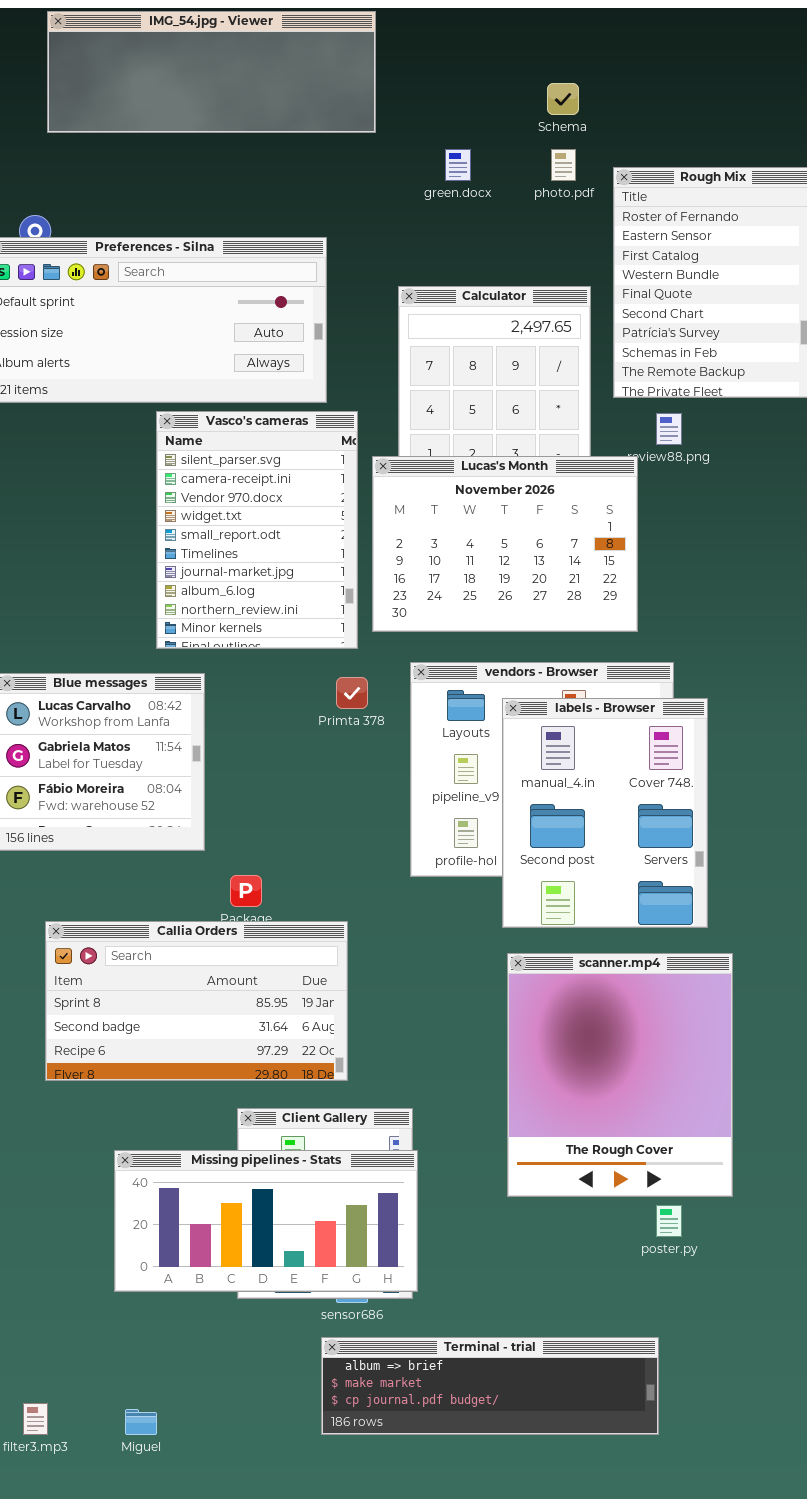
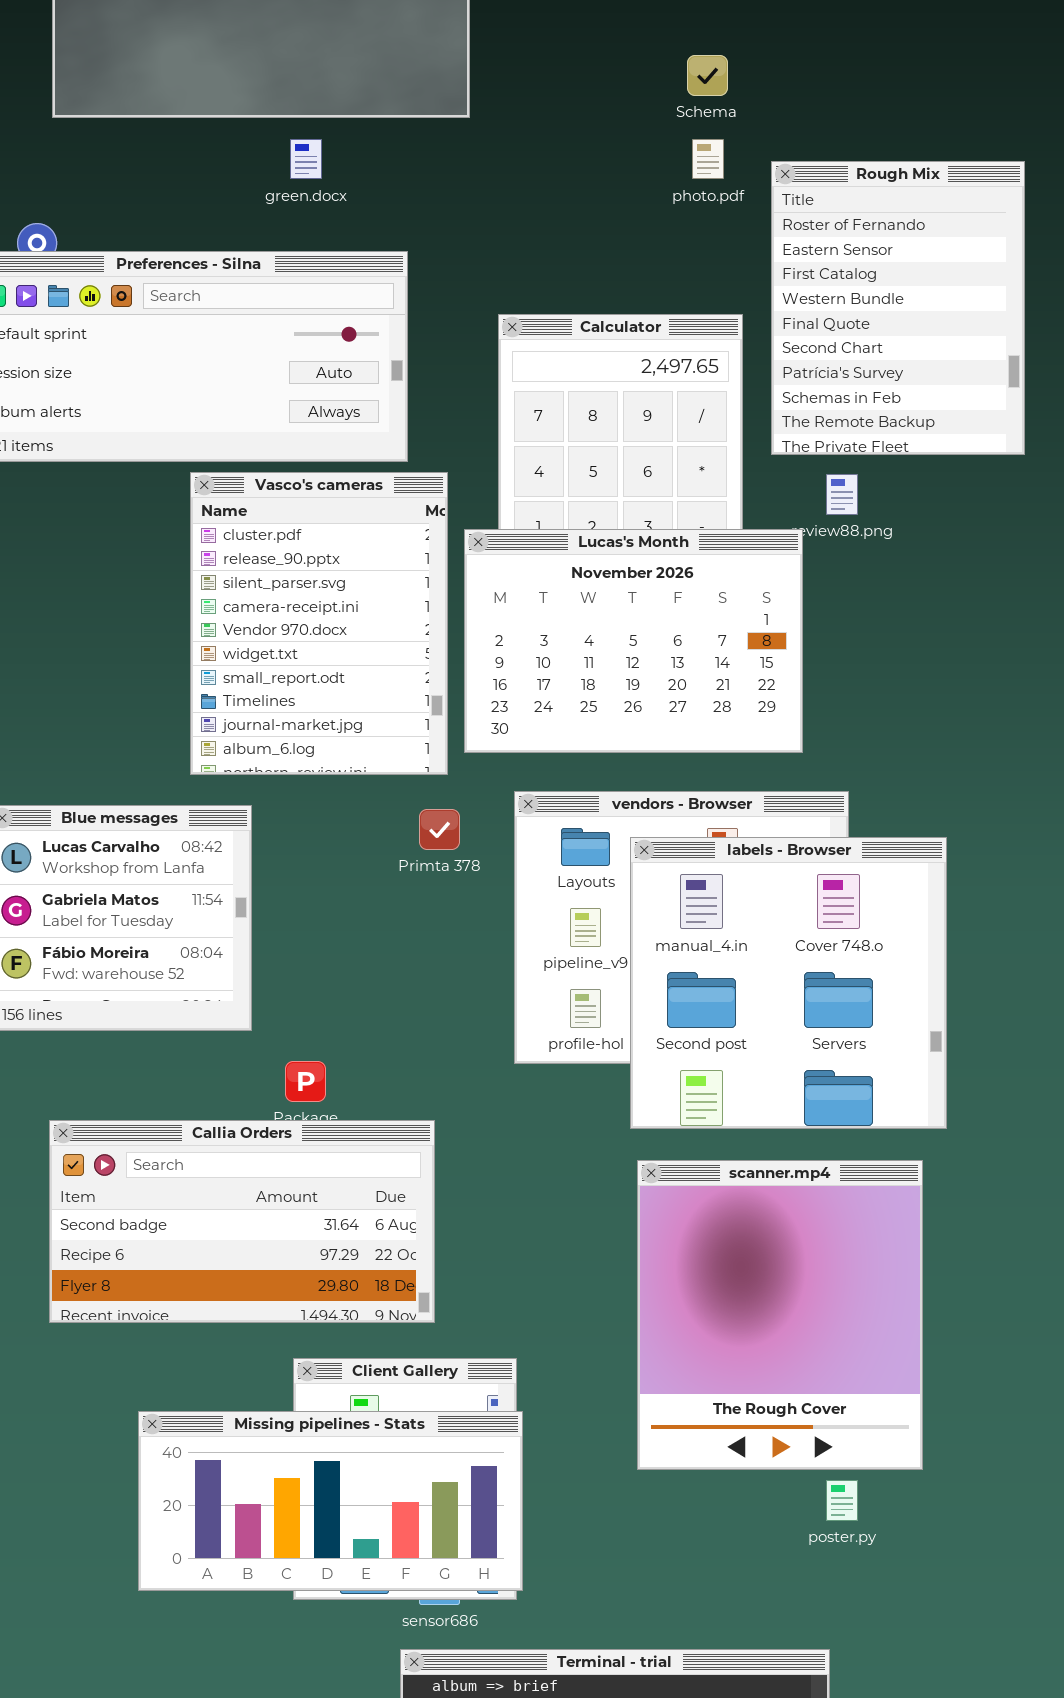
green.docx: [445,149,471,181] -> [290,139,322,179], moved
Vasco's cameras: [156,411,358,649] -> [190,472,448,775], scrolled up 2 rows
labels - Browser: [502,698,708,928] -> [630,837,947,1129], resized
Callia Orders: [45,921,348,1081] -> [49,1120,435,1323], scrolled down 1 row

